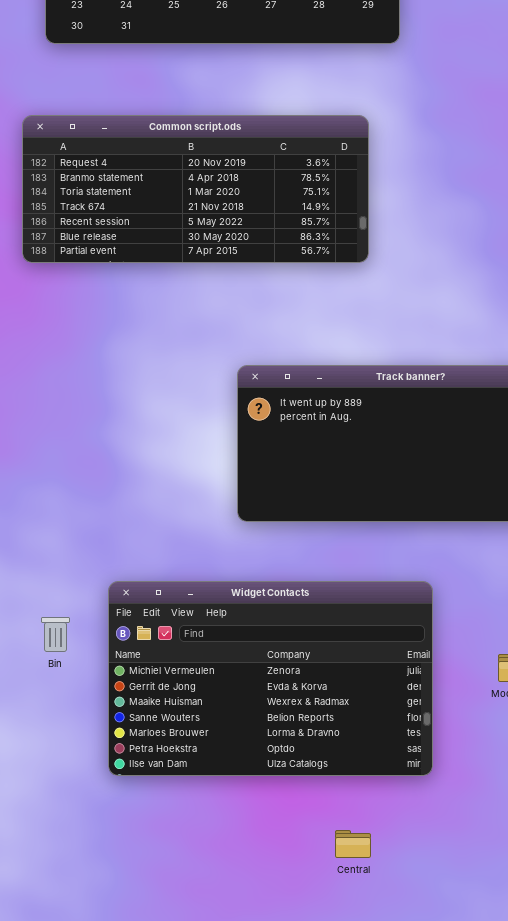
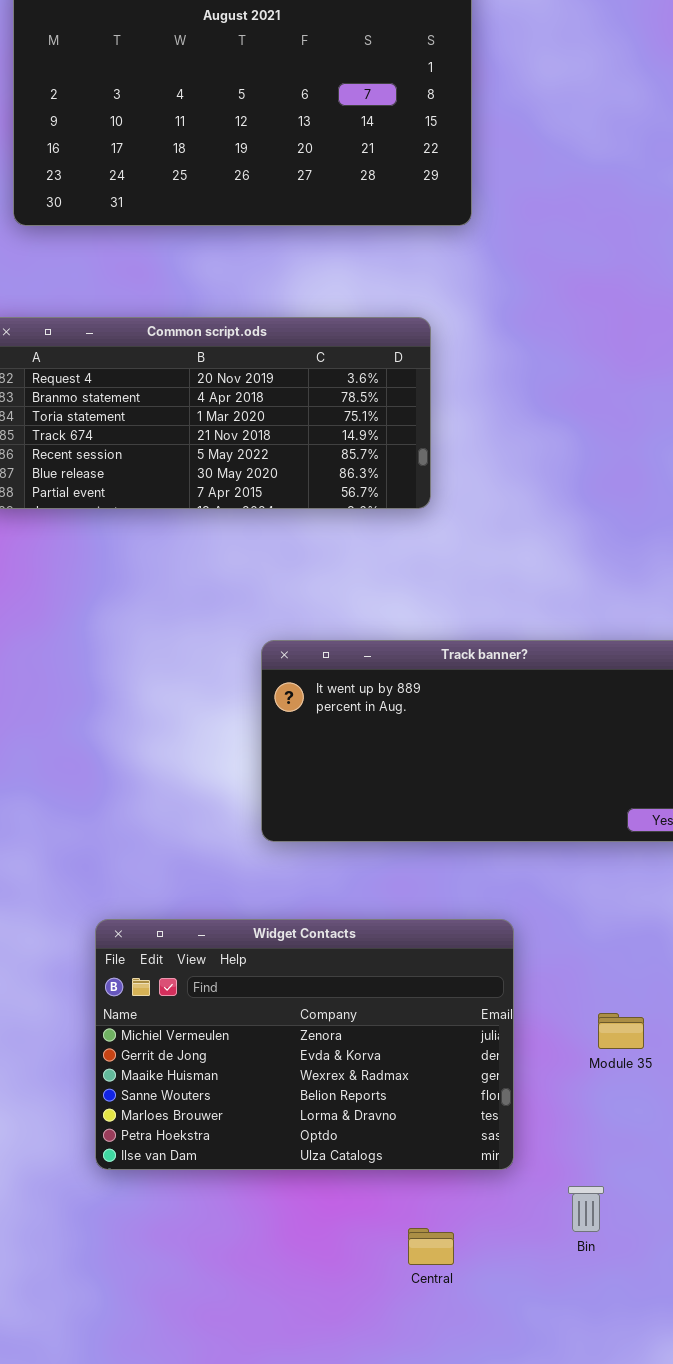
Bin: [41,617,70,652] -> [568,1186,604,1232], moved
Central: [335,830,371,858] -> [408,1228,454,1265], moved

